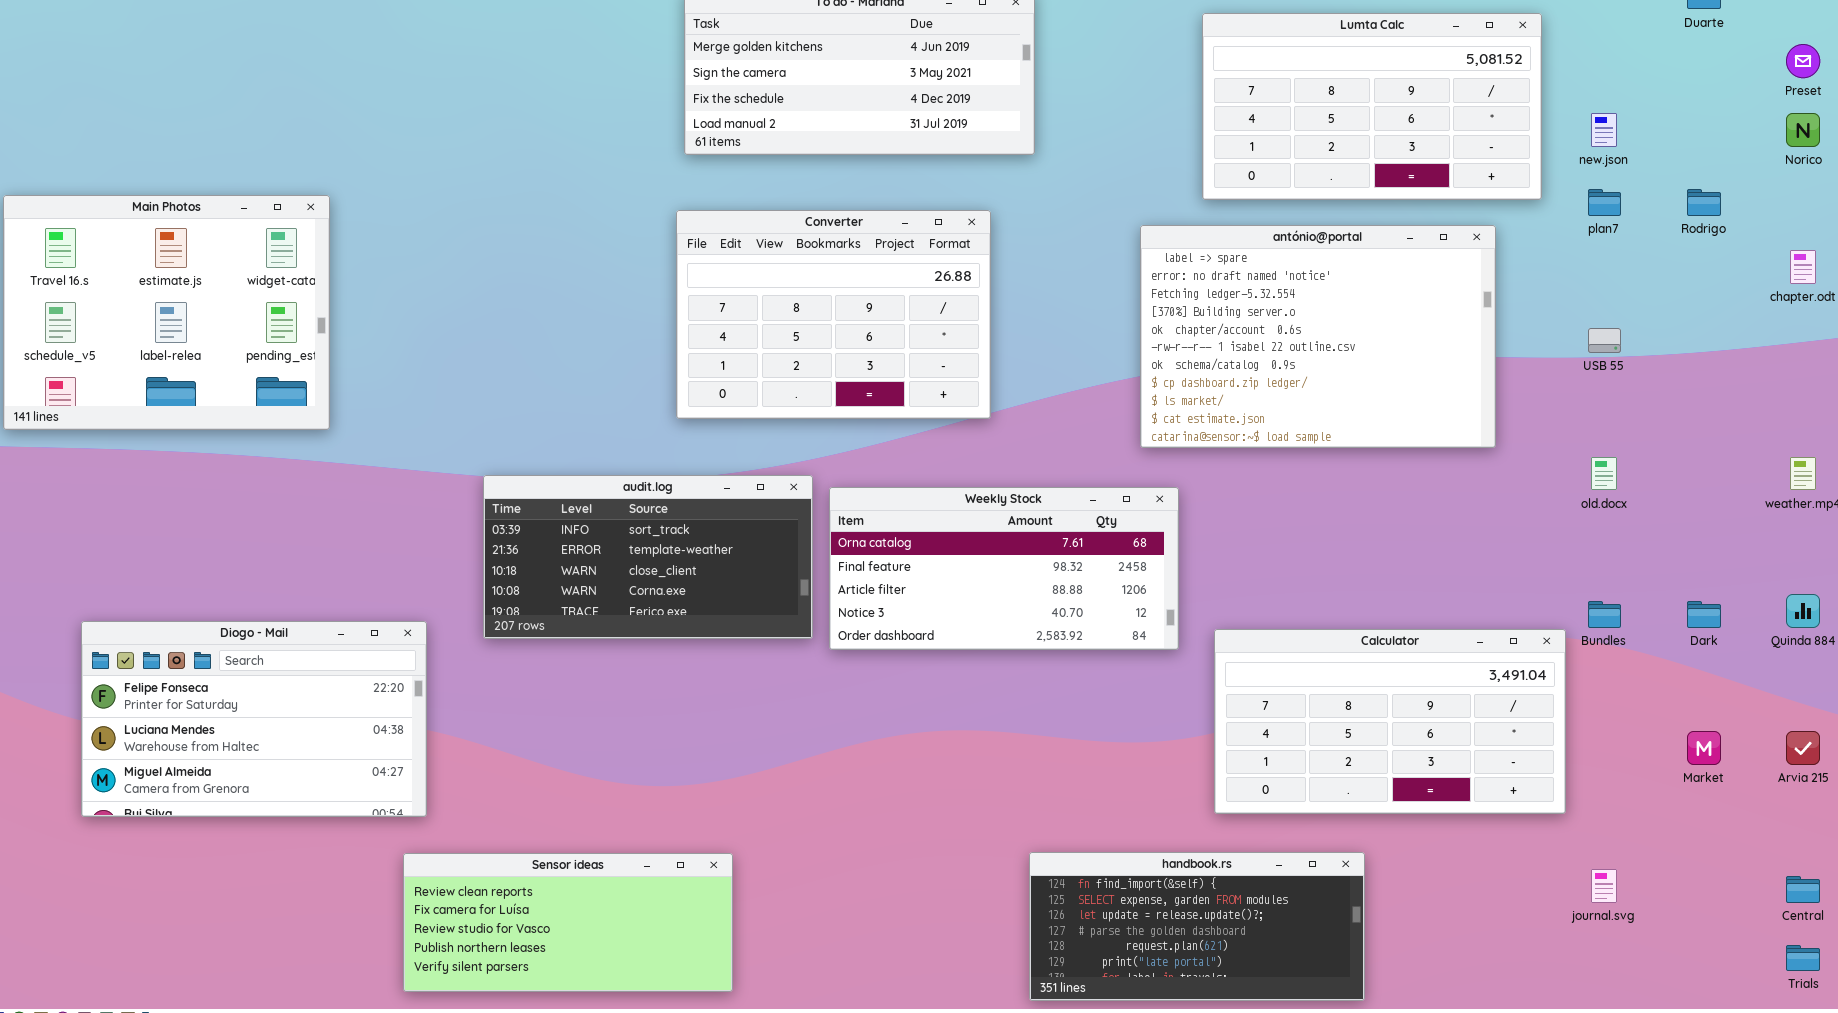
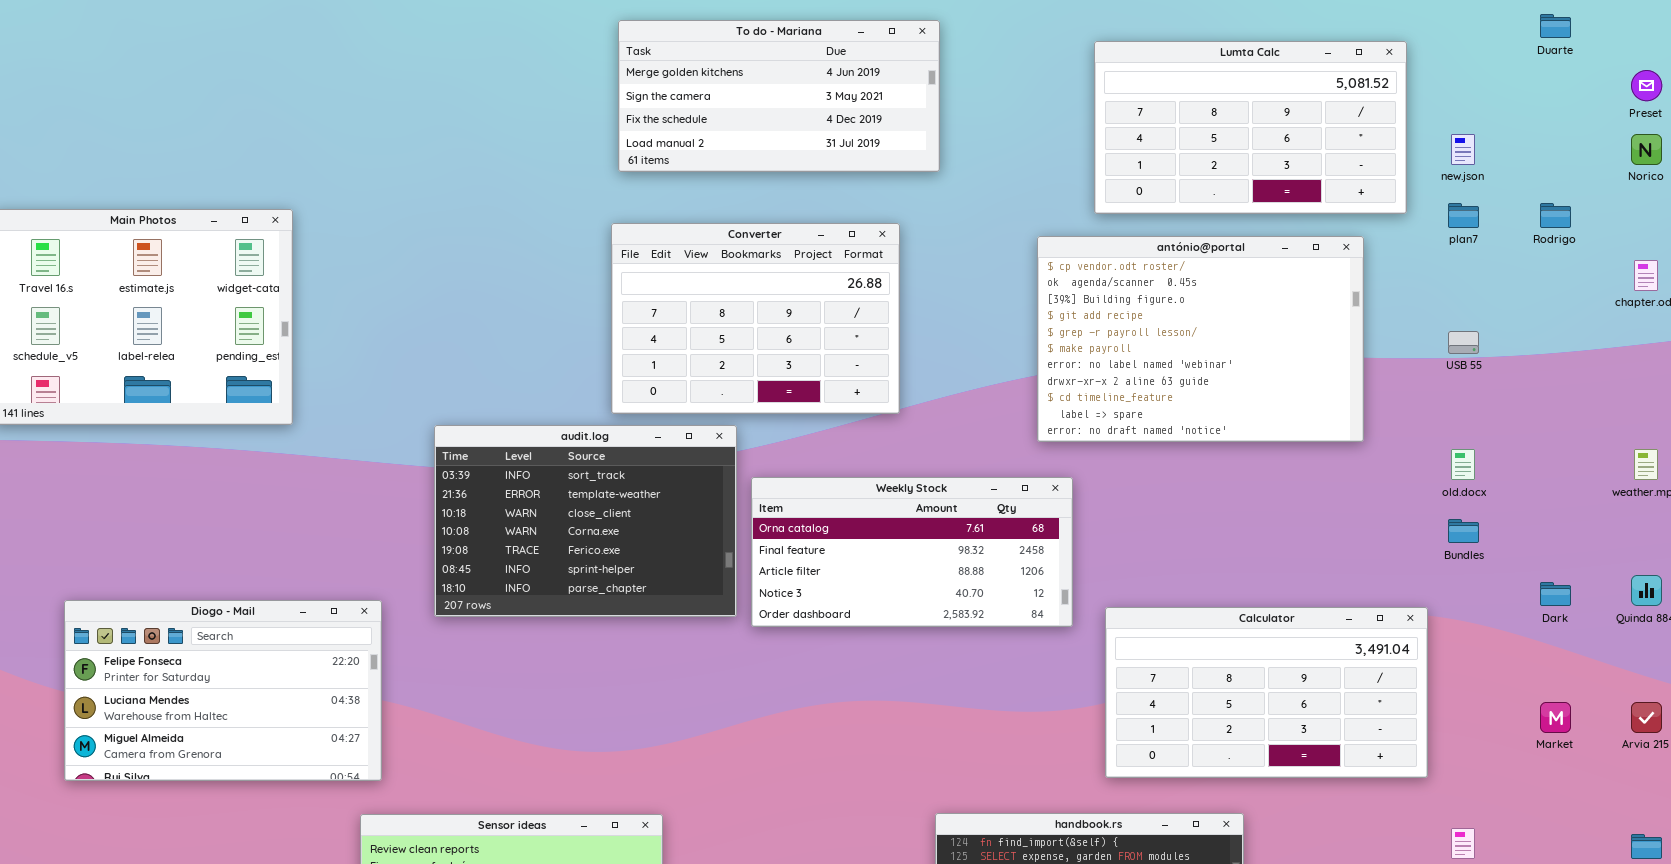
antónio@portal: [1140,225,1496,448] -> [1037,236,1364,442], scrolled up 9 rows
audit.log: [483,475,813,639] -> [434,425,737,617], resized
Bundles: [1588,601,1621,628] -> [1448,519,1479,543], moved

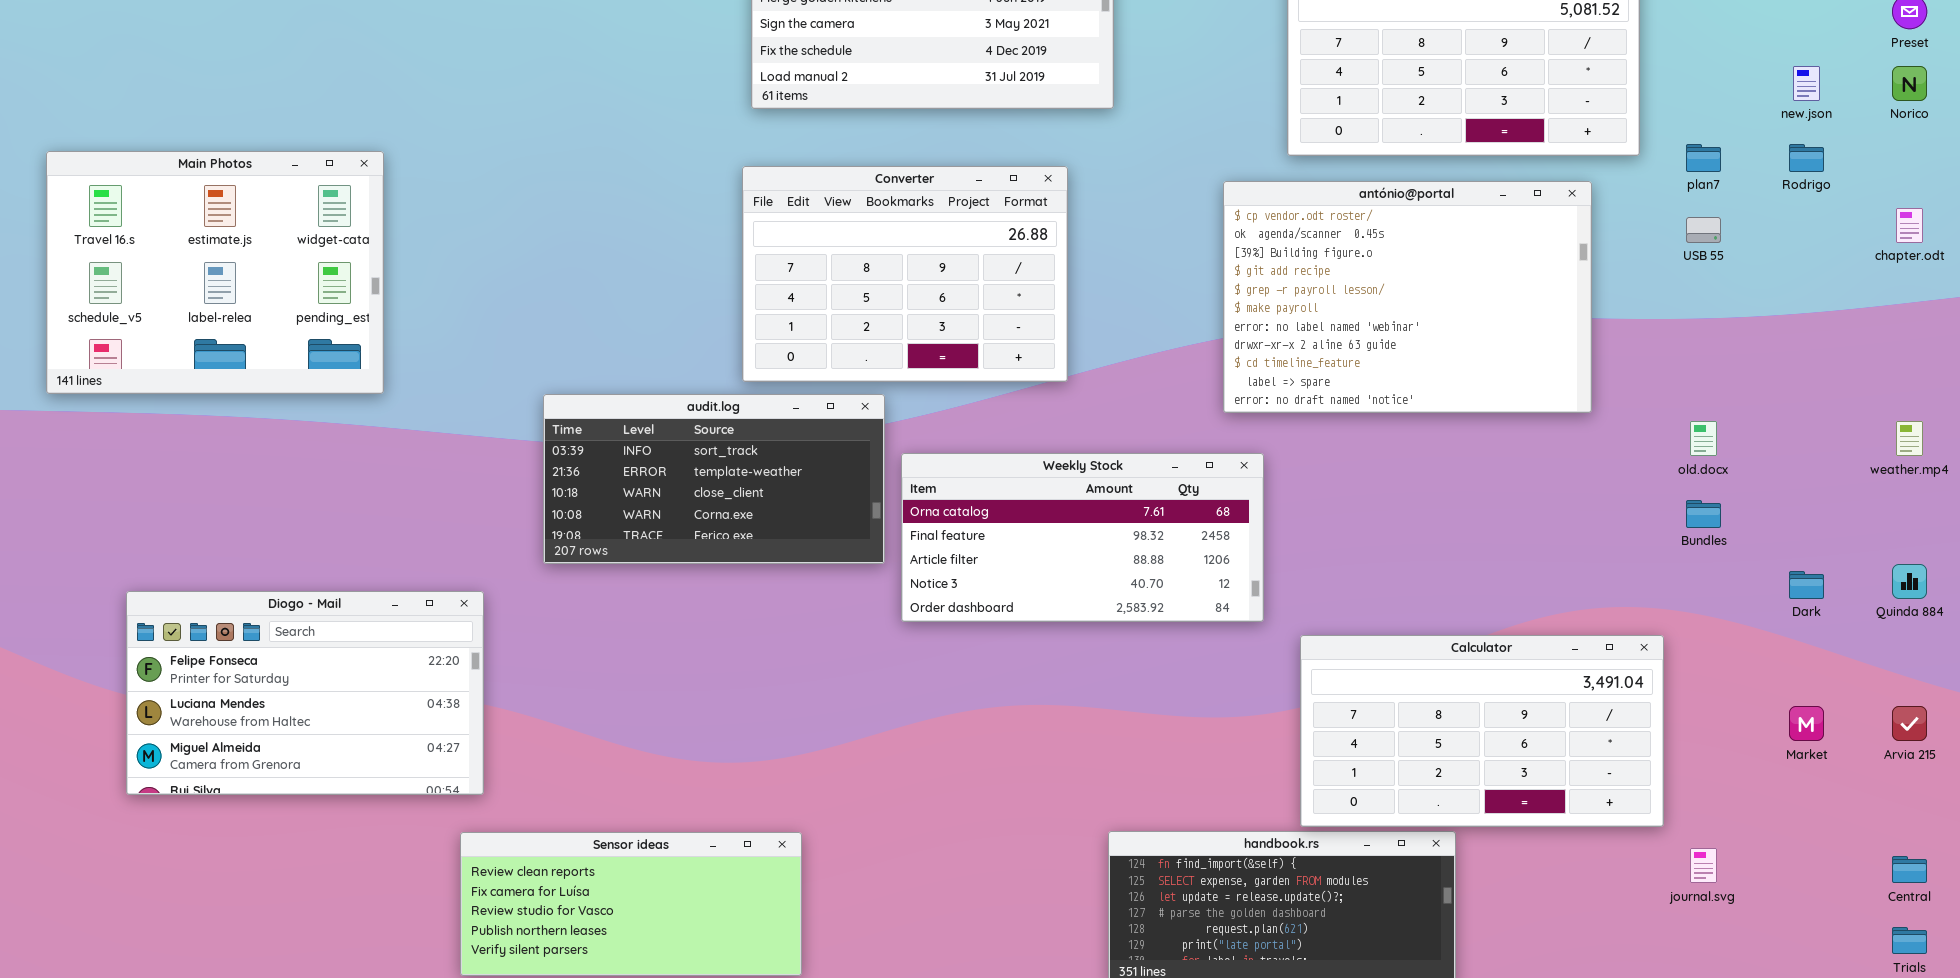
new.json: [1451,134,1475,165] -> [1793,66,1820,101], moved
USB 55: [1448,331,1479,354] -> [1686,217,1721,243], moved
audit.log: [434,425,737,617] -> [543,394,885,564], resized
Calculator: [1105,607,1428,778] -> [1300,635,1664,827], moved

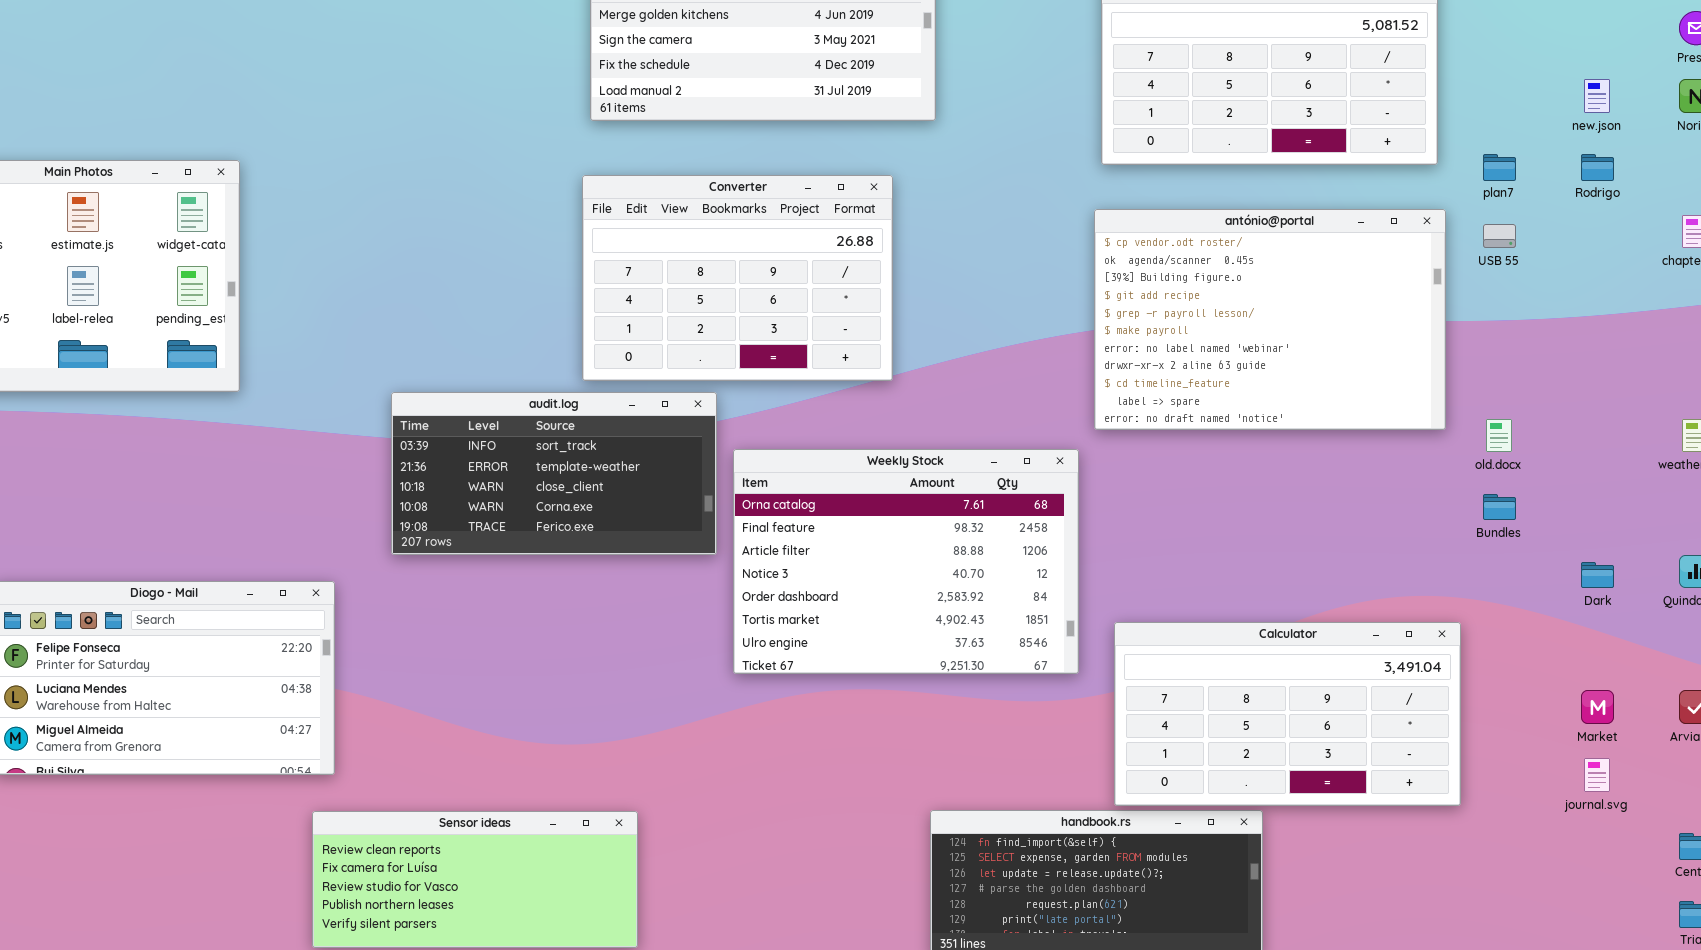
antónio@portal: [1223,181,1592,413] -> [1094,209,1446,430], moved
Weekly Stock: [901,453,1264,622] -> [733,449,1079,674], resized
journal.svg: [1690,848,1717,883] -> [1584,758,1610,792], moved

